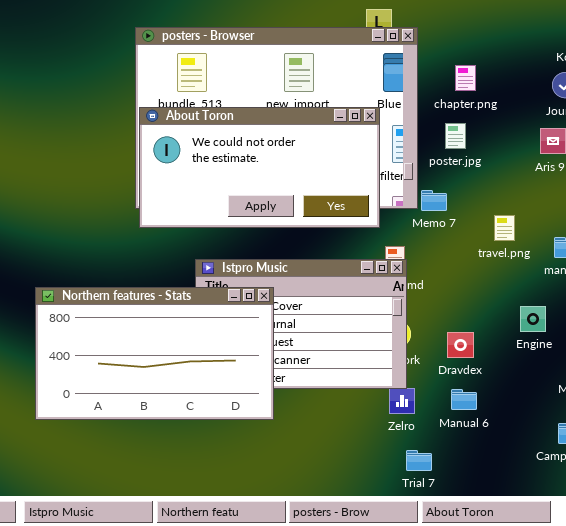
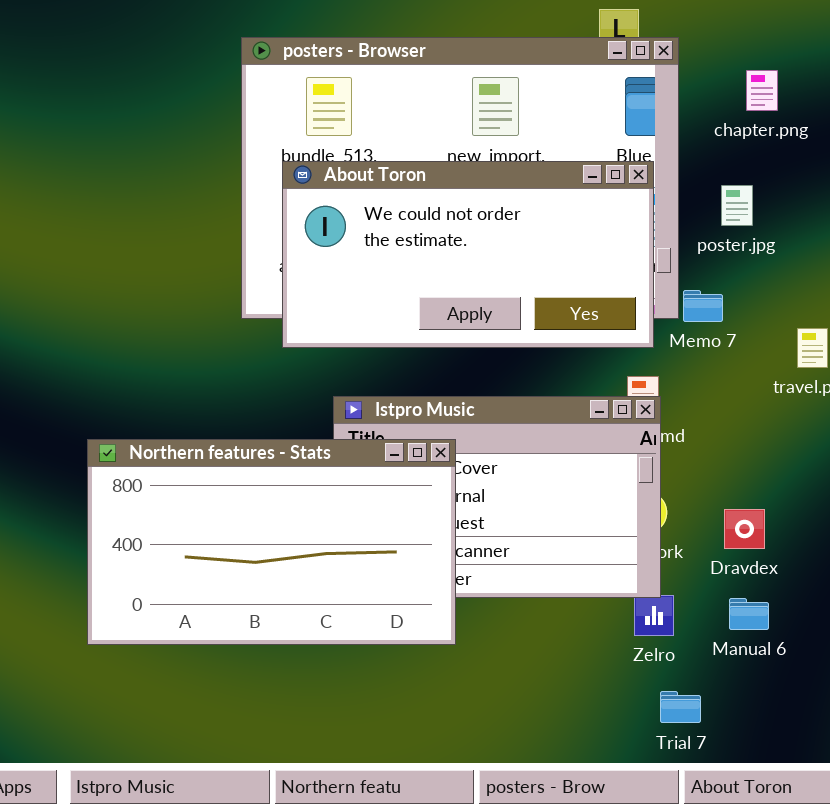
chapter.png: [455,65,476,91] -> [746,70,778,111], moved
About Toron: [139,107,380,228] -> [282,161,654,348], moved

